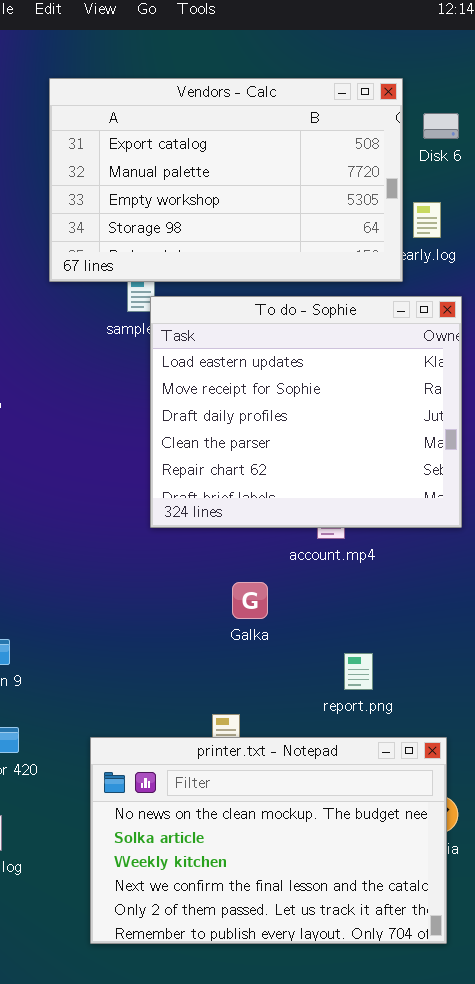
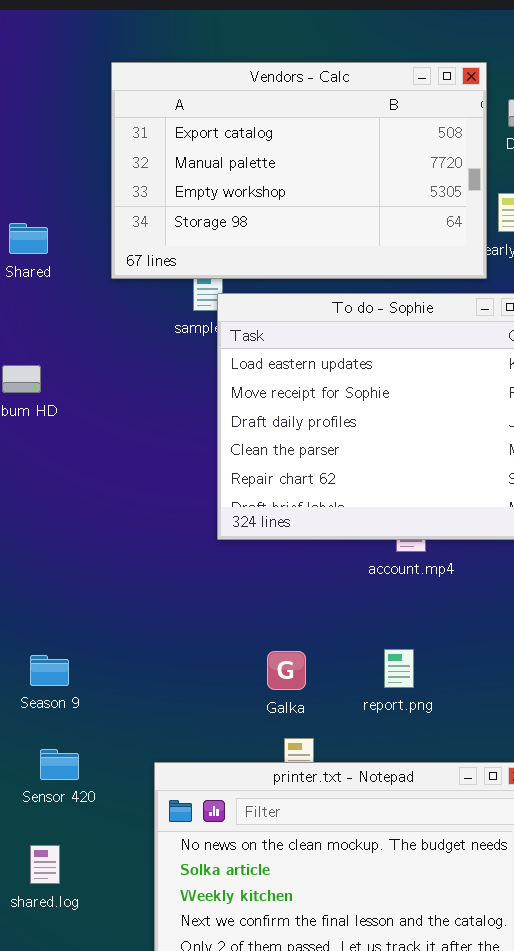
Galka: [232,582,268,619] -> [267,651,306,690], moved
report.png: [344,653,373,690] -> [384,649,414,688], moved

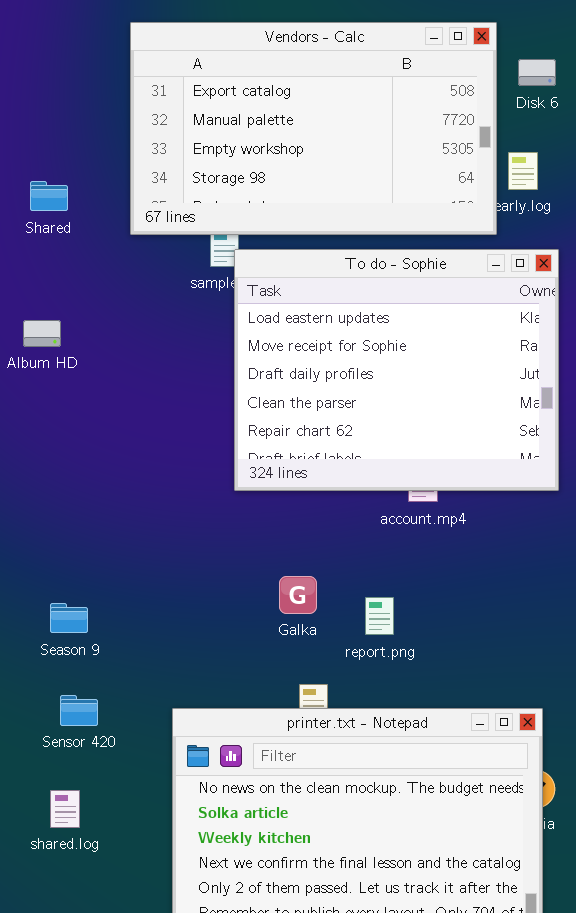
report.png: [384,649,414,688] -> [365,597,394,635], moved
Galka: [267,651,306,690] -> [279,576,317,614], moved

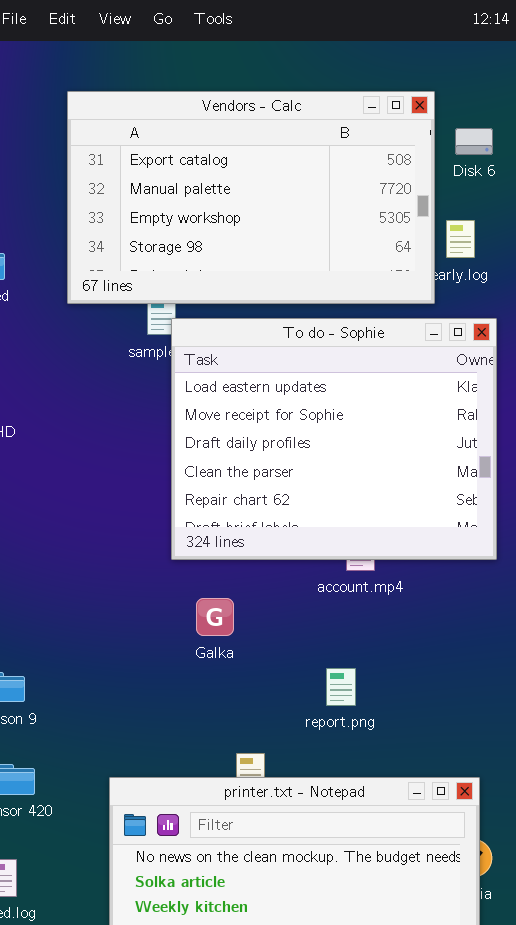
Galka: [279,576,317,614] -> [196,598,234,636], moved
report.png: [365,597,394,635] -> [326,668,356,706], moved

